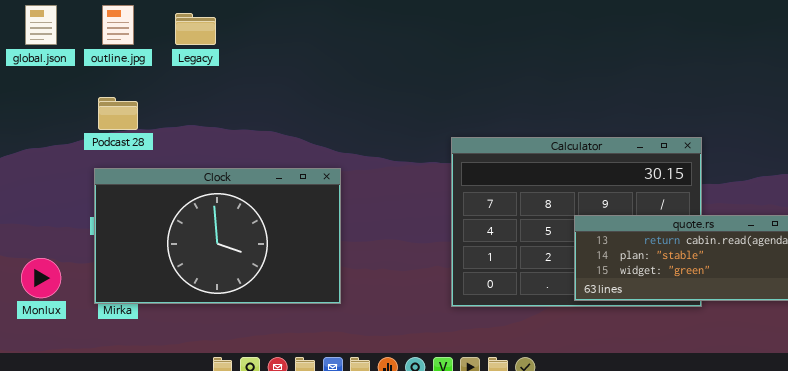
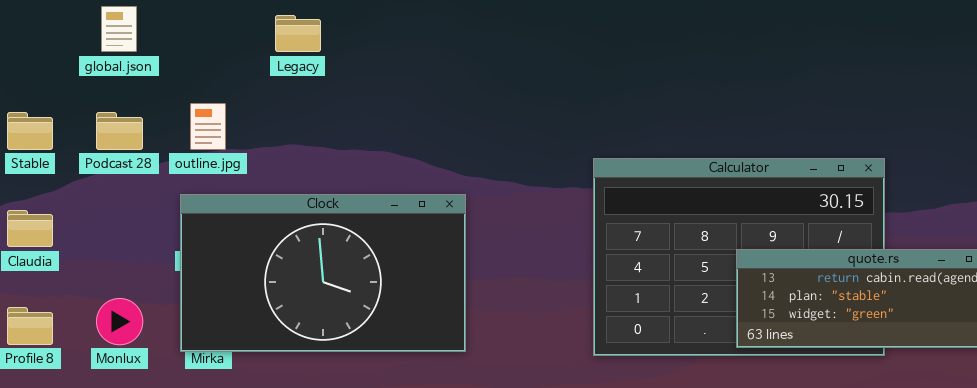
outline.jpg: [102,5,134,45] -> [190,103,226,150], moved
Podcast 28: [98,97,138,130] -> [96,112,143,150], moved

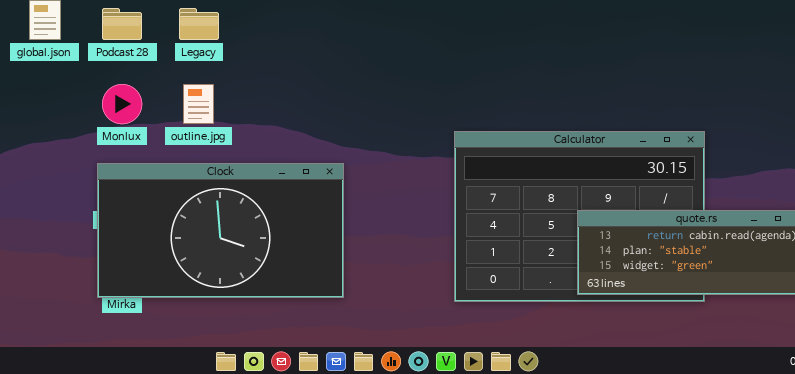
outline.jpg: [190,103,226,150] -> [183,84,214,124], moved
Podcast 28: [96,112,143,150] -> [102,8,142,40], moved
Monlux: [96,298,143,345] -> [102,84,142,124], moved

